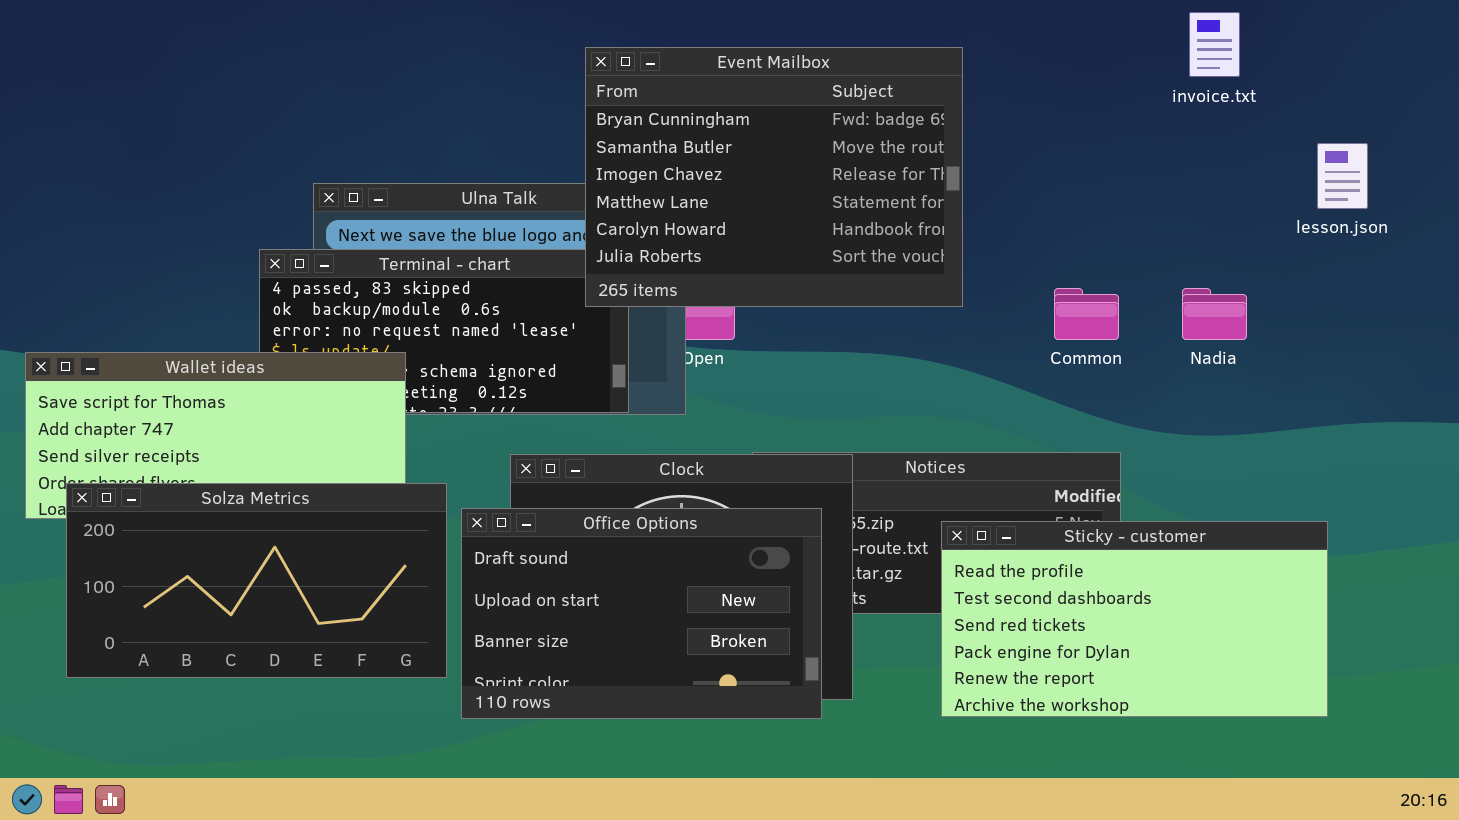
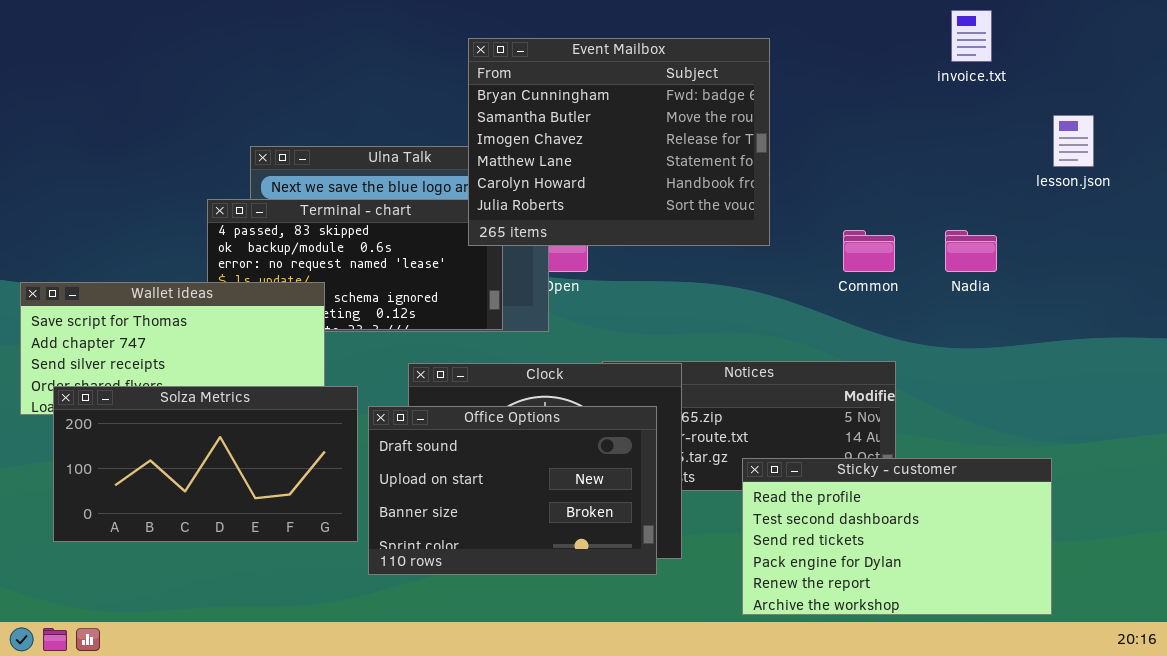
Sticky - customer: [941,521,1328,717] -> [742,458,1052,615], moved

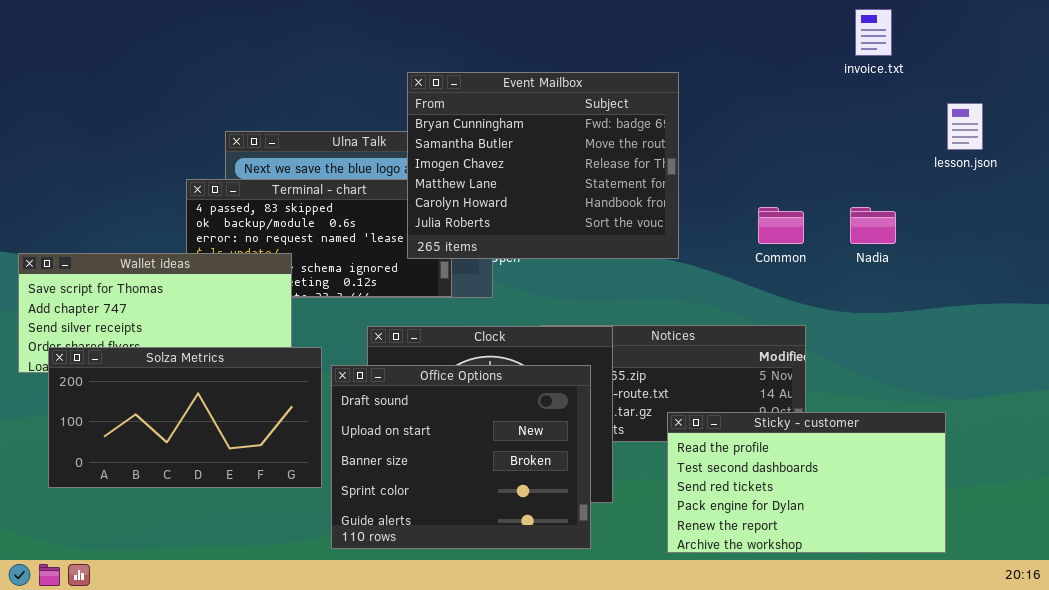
Event Mailbox: [468,38,770,246] -> [407,72,679,259], moved
Office Options: [368,406,657,575] -> [331,365,591,549], resized

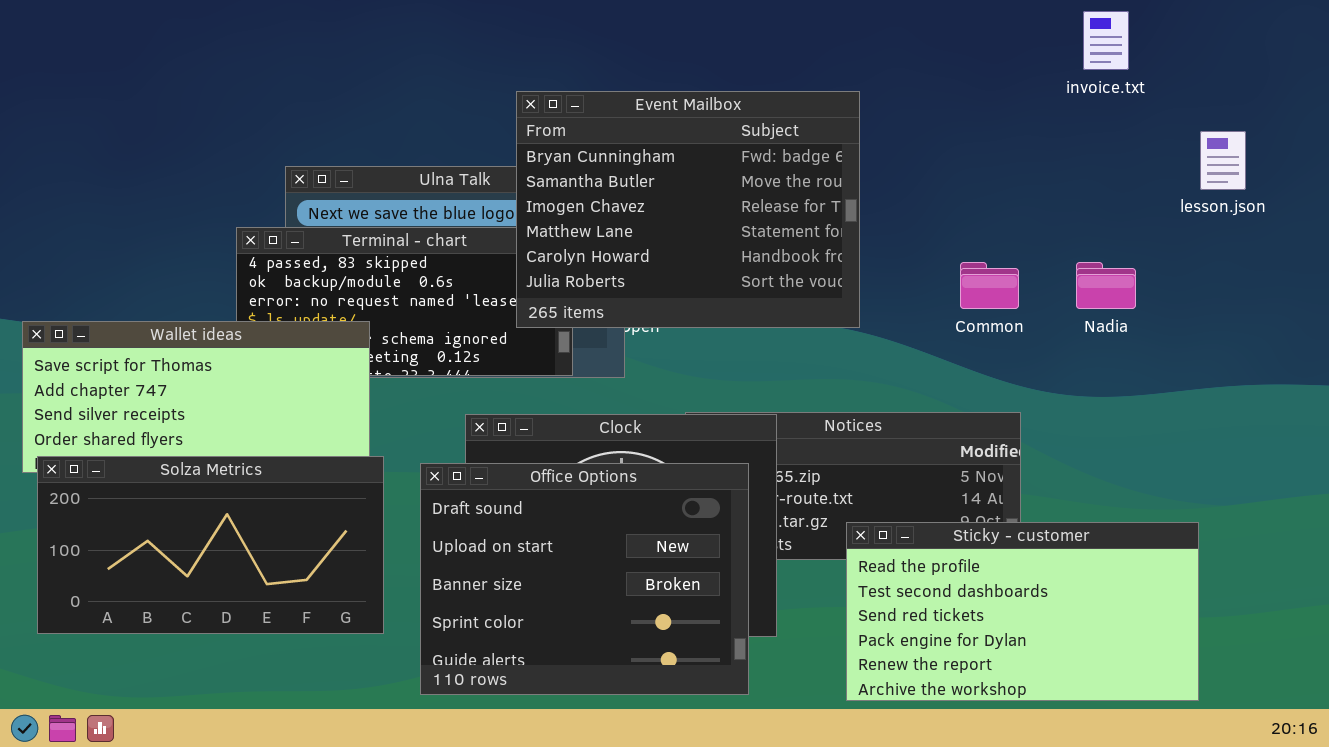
Solza Metrics: [48,347,322,488] -> [37,456,384,634], moved

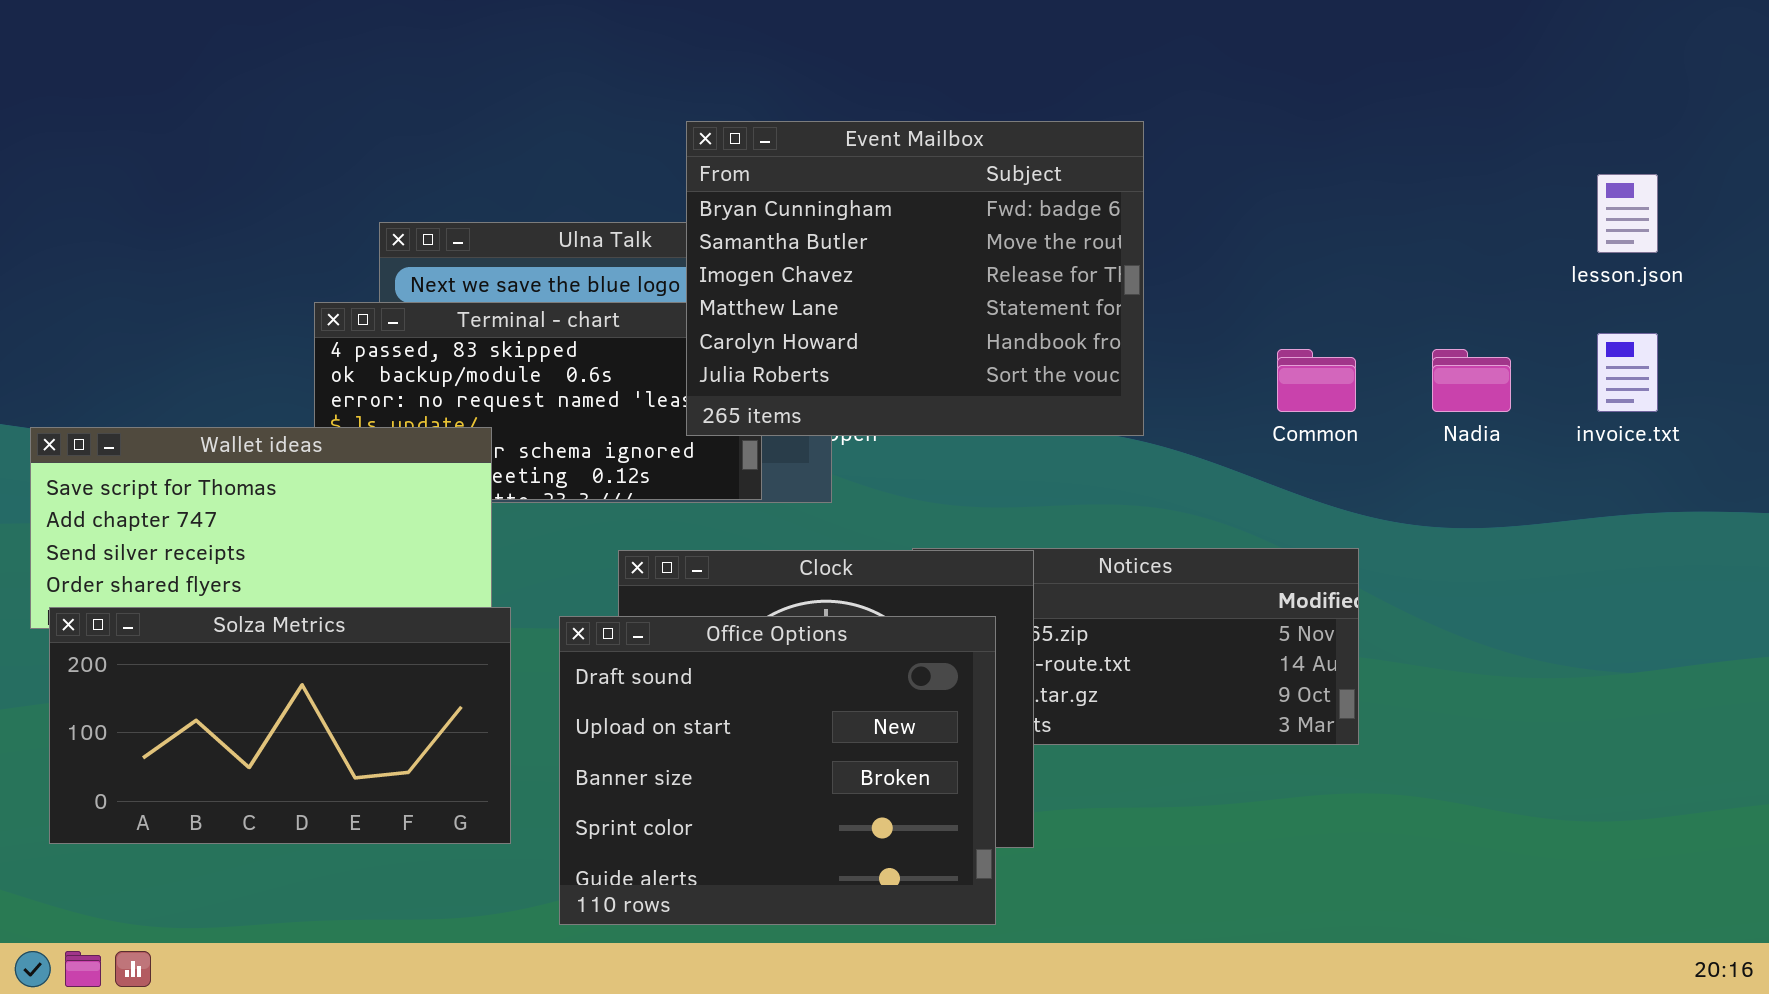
invoice.txt: [1083,11,1129,70] -> [1597,333,1658,412], moved
Sticky - customer: [846,522,1199,701] -> none, closed

